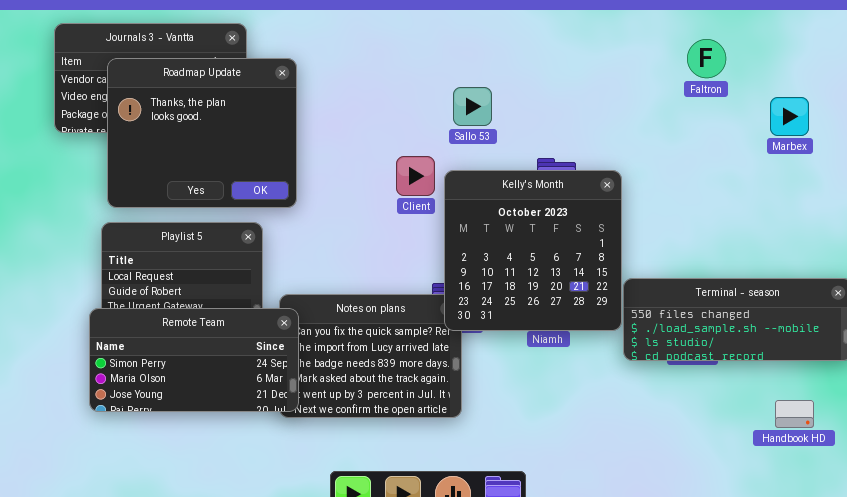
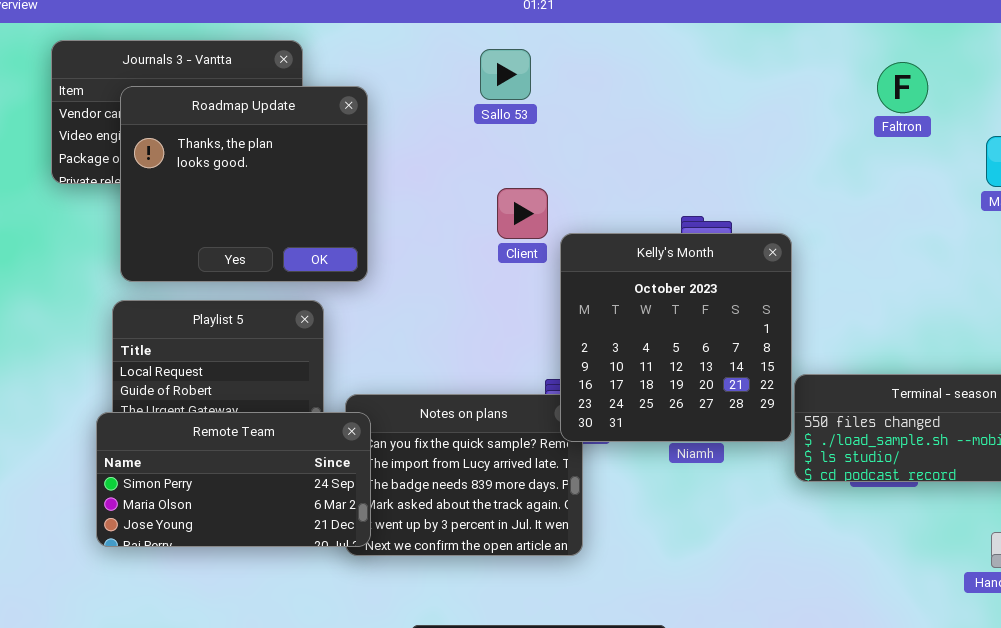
Sallo 53: [453,87,492,126] -> [480,49,531,100], moved
Client: [396,156,435,196] -> [497,188,548,239], moved

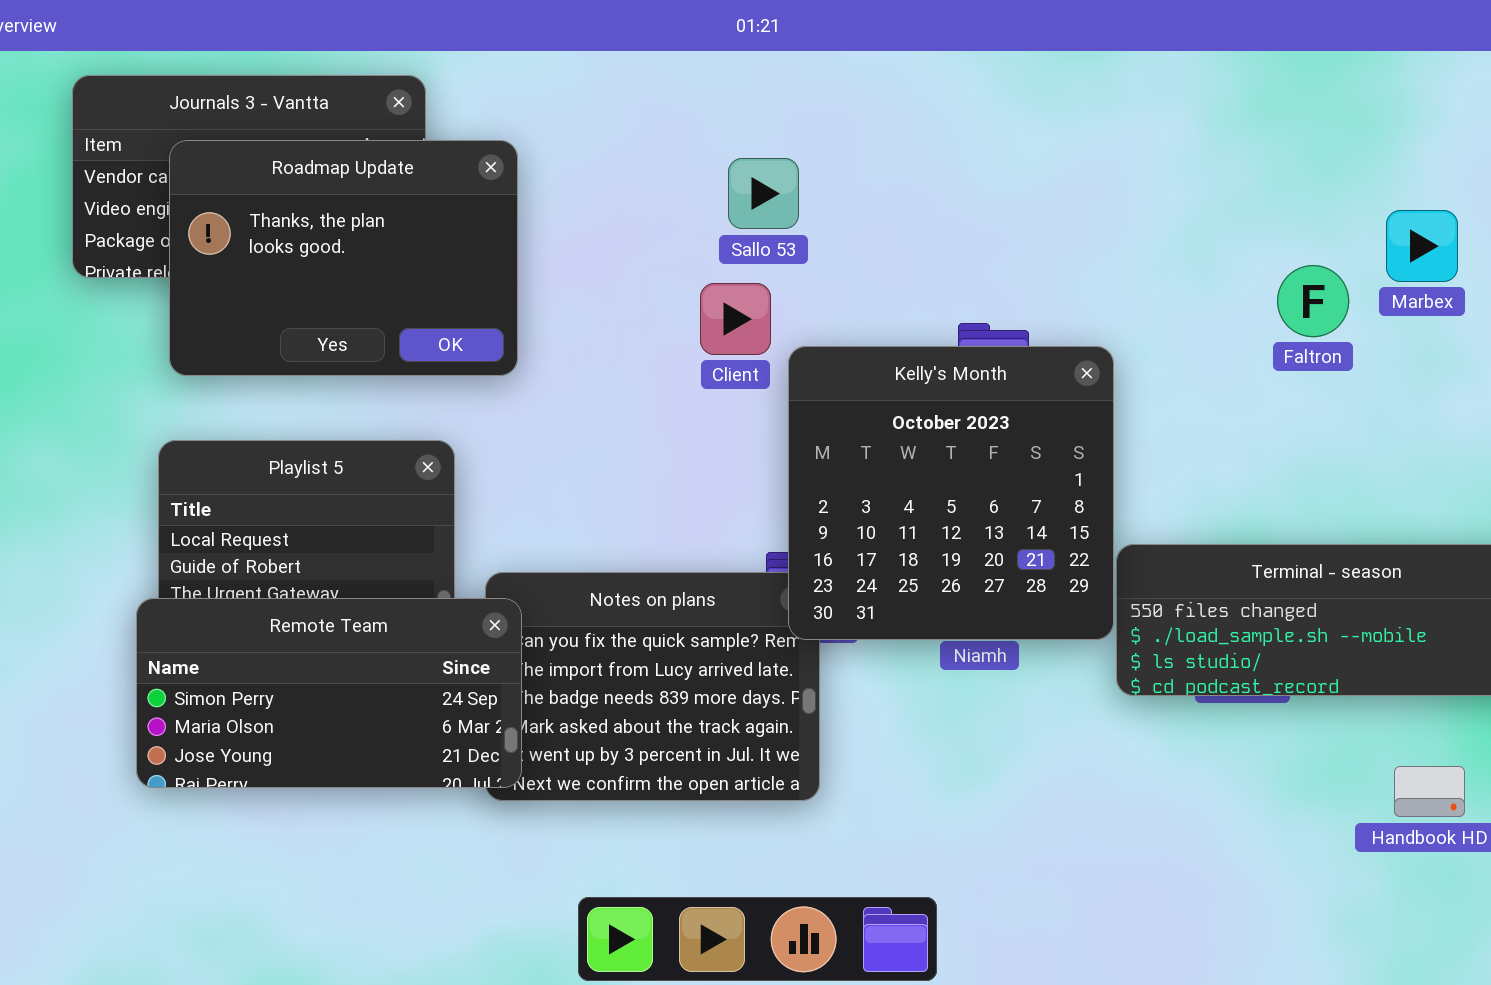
Sallo 53: [480,49,531,100] -> [728,158,799,229], moved
Faltron: [877,62,928,113] -> [1277,265,1349,337], moved
Roadmap Update: [120,86,368,282] -> [169,140,518,376], resized

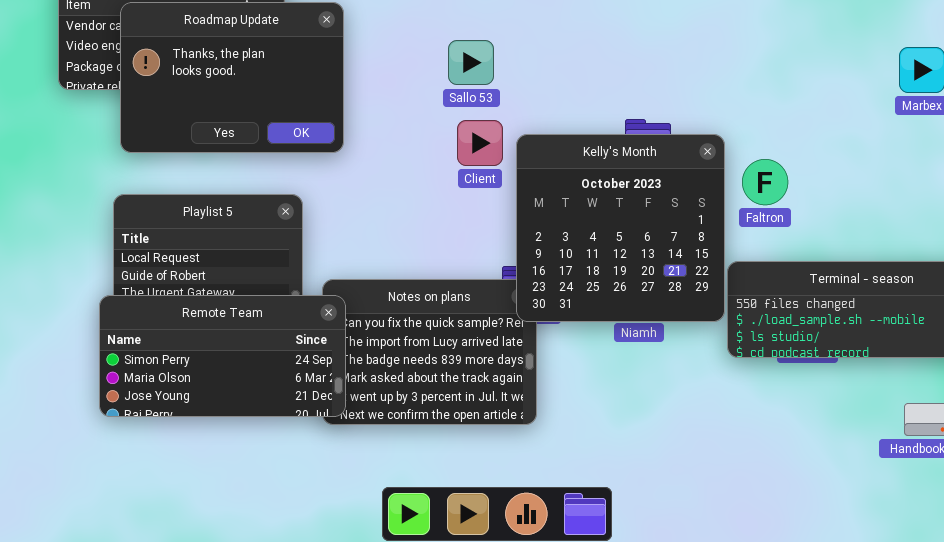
Sallo 53: [728,158,799,229] -> [448,40,494,85], moved
Faltron: [1277,265,1349,337] -> [742,159,788,205], moved
Client: [700,283,771,355] -> [457,120,503,166], moved

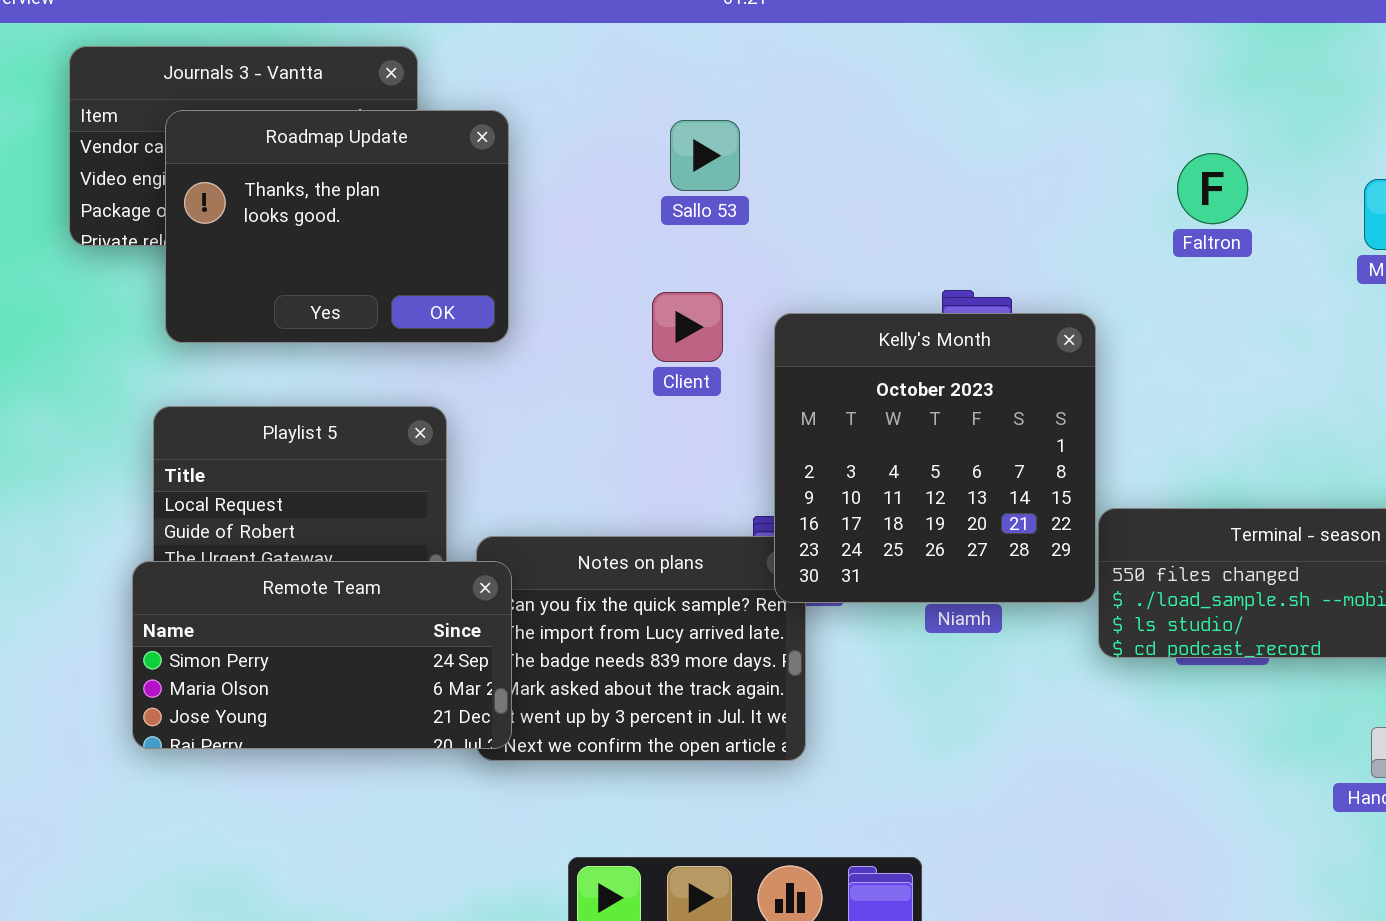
Sallo 53: [448,40,494,85] -> [670,120,740,191], moved
Client: [457,120,503,166] -> [652,292,723,362], moved
Faltron: [742,159,788,205] -> [1177,153,1248,224], moved

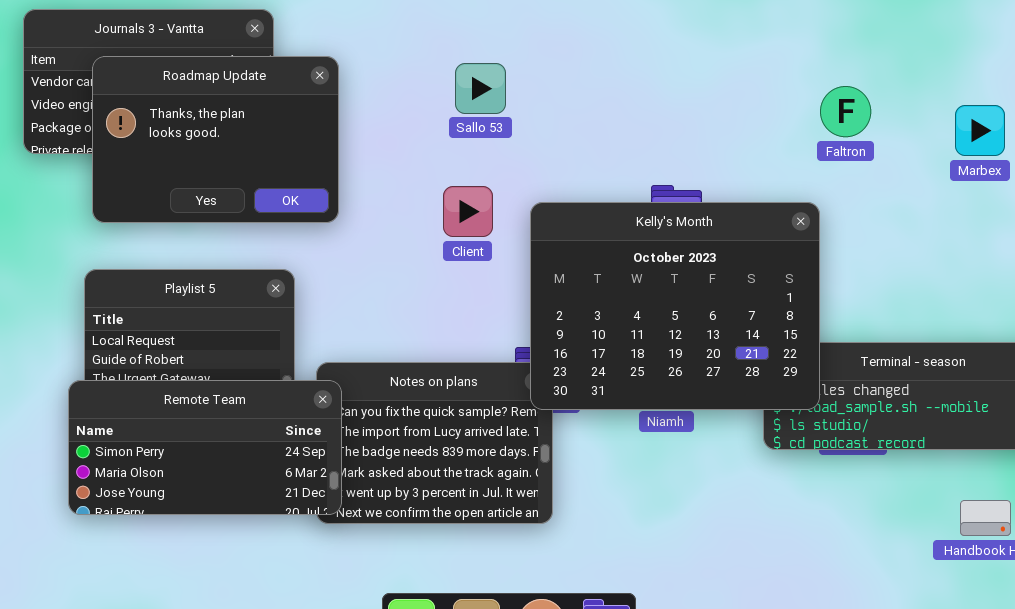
Kelly's Month: [774,313,1096,603] -> [530,202,820,410], resized

